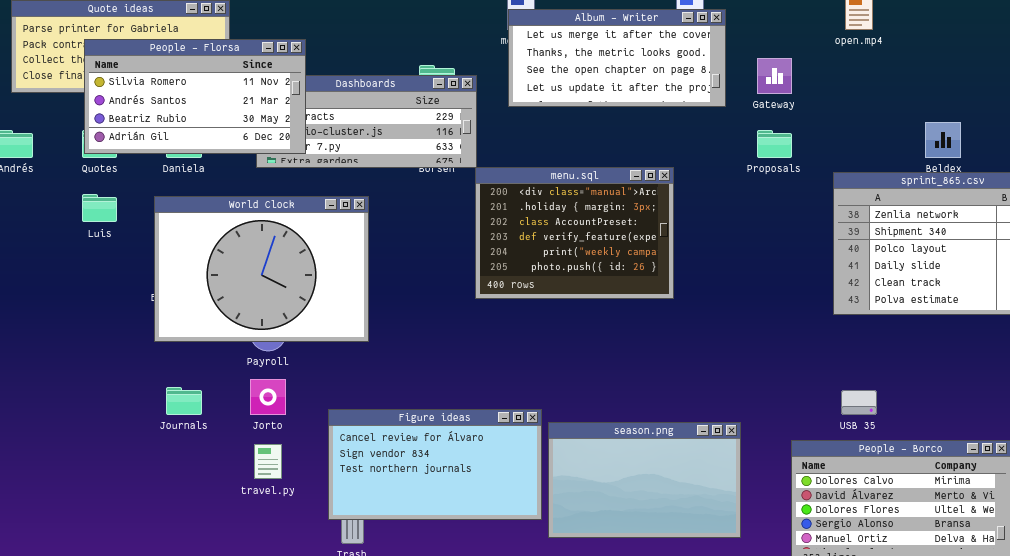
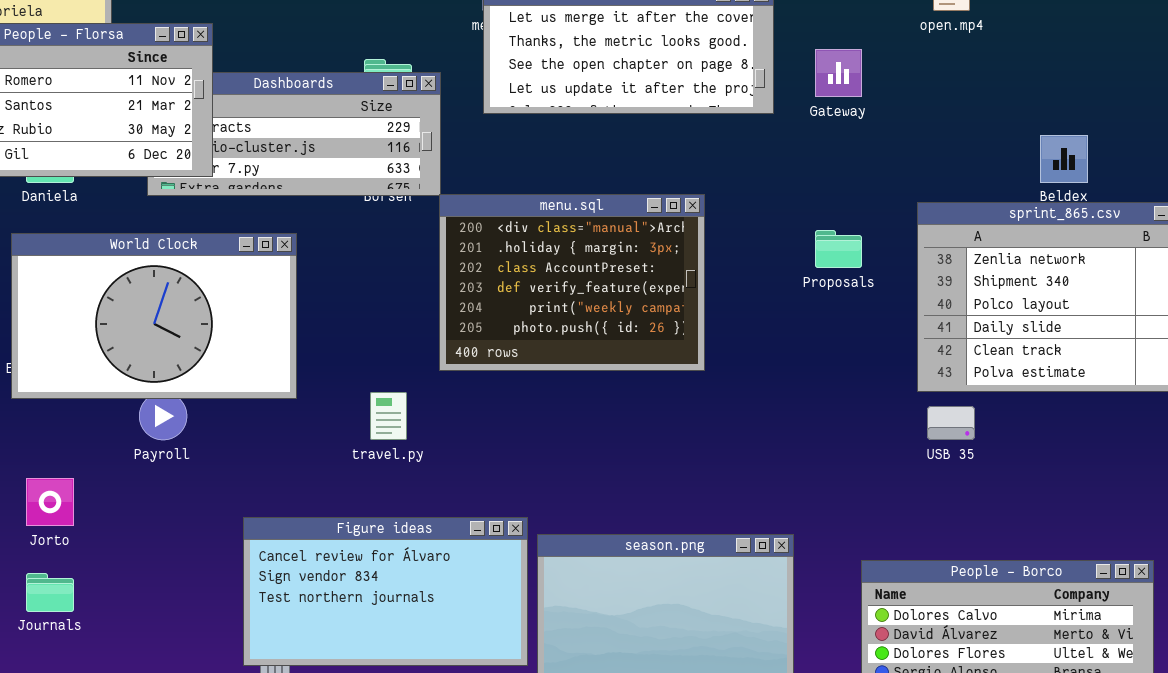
Proposals: [757,130,792,158] -> [815,230,862,268], moved
World Clock: [154,196,369,342] -> [11,233,297,399], resized
Jorto: [250,379,286,415] -> [26,478,74,526], moved
Journals: [166,387,202,415] -> [26,573,74,612], moved
USB 35: [841,390,877,415] -> [927,406,975,440], moved
travel.py: [254,444,282,479] -> [370,392,407,440], moved

